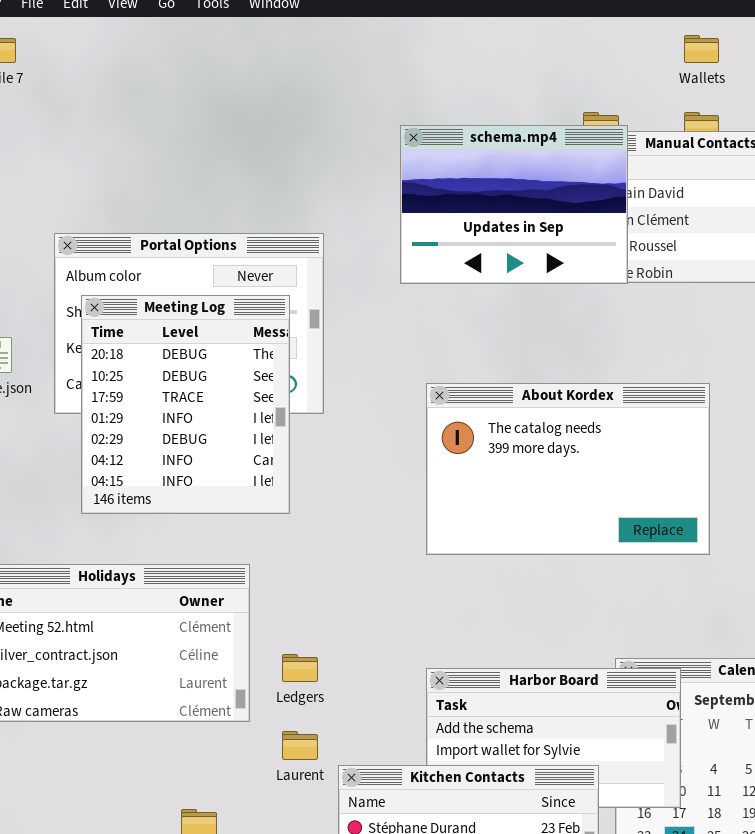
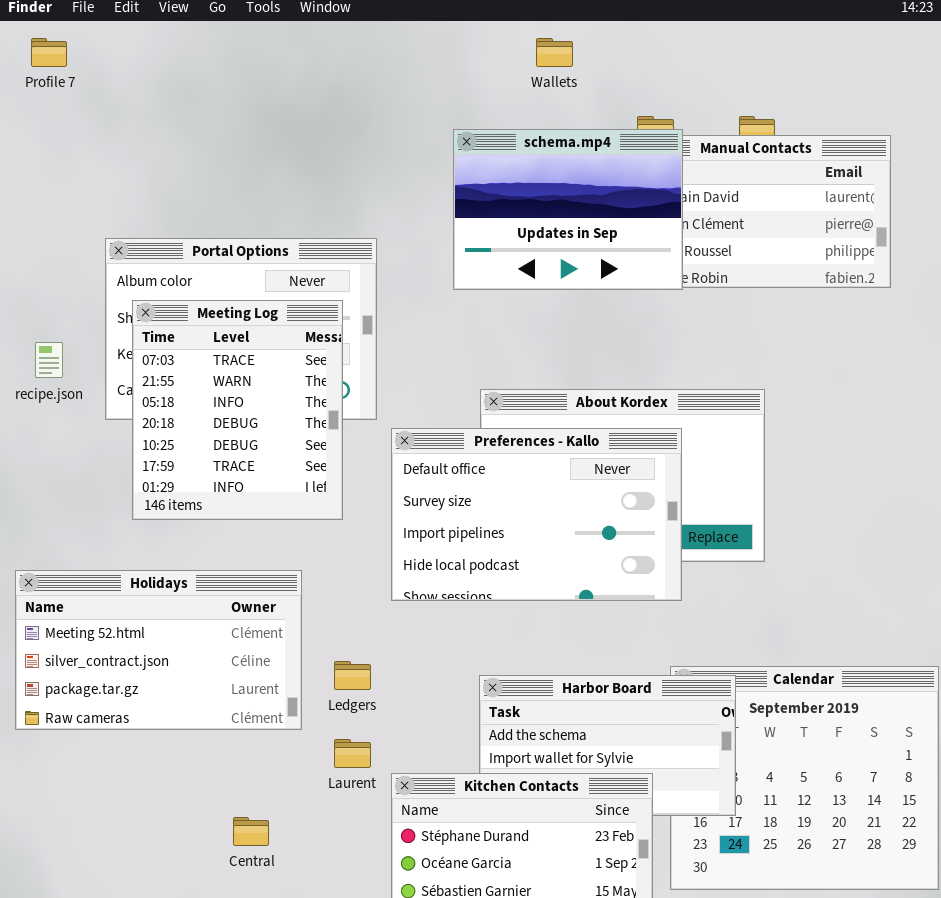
Wallets: [684,35,719,63] -> [536,38,573,67], moved
Meeting Log: [81,295,290,514] -> [132,300,343,520], scrolled up 3 rows
Preferences - Kallo: none -> [391,428,682,601], opened

